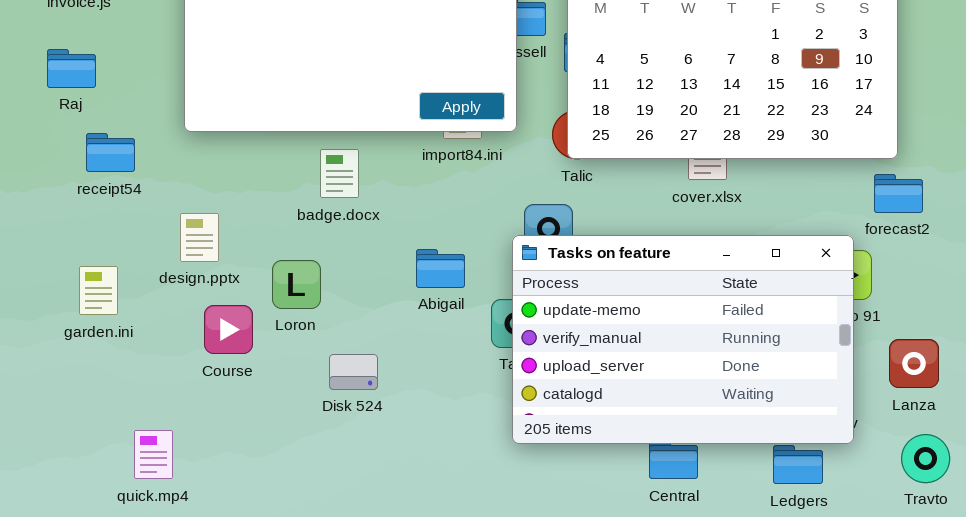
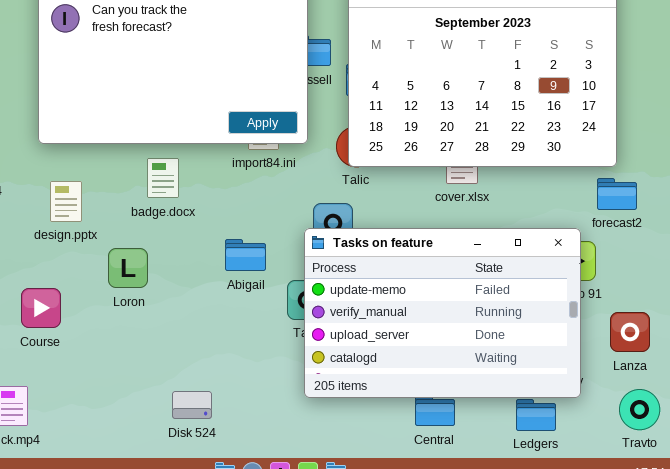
design.pptx: [180,213,219,262] -> [50,181,82,222], moved
Course: [204,305,253,354] -> [21,288,61,328], moved
Disk 524: [329,354,378,390] -> [172,391,212,419], moved

